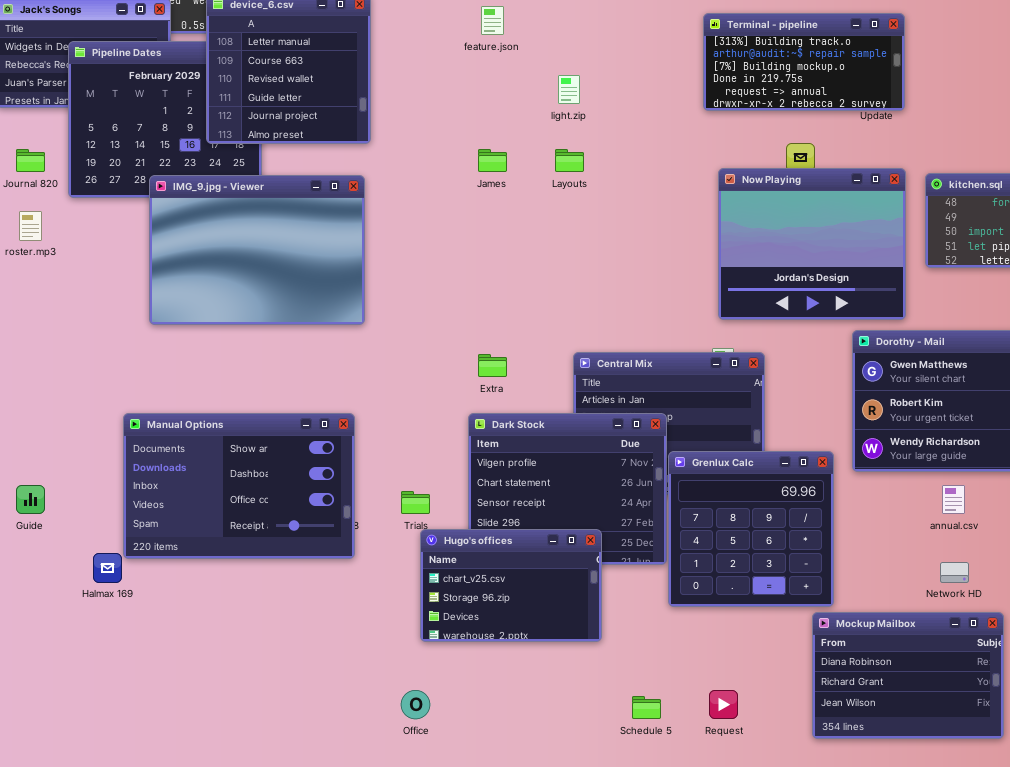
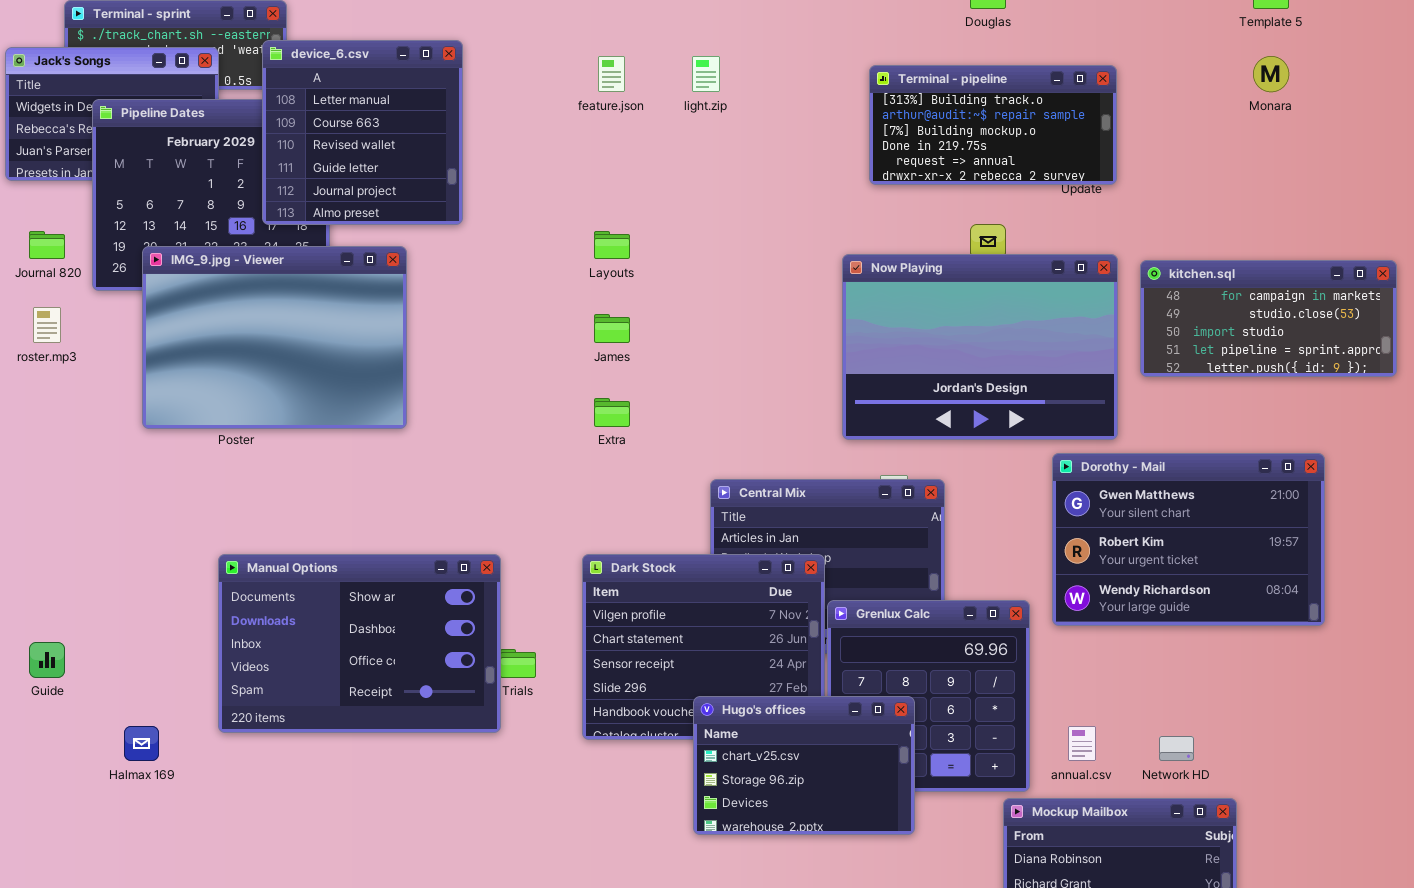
light.zip: [558,75,580,104] -> [692,56,720,92], moved
James: [478,149,507,172] -> [594,314,630,343], moved
Layouts: [555,149,584,172] -> [594,231,630,259], moved
Now Playing: [718,168,906,320] -> [842,254,1118,440], resized
IMG_9.jpg - Viewer: [149,175,365,325] -> [142,246,407,429], moved
Extra: [478,354,507,377] -> [594,398,630,427], moved
Manual Options: [123,413,355,559] -> [218,554,501,733], moved
annual.csv: [942,485,965,514] -> [1068,726,1096,761], moved
Hugo's offices: [420,529,602,642] -> [693,696,915,835], moved

